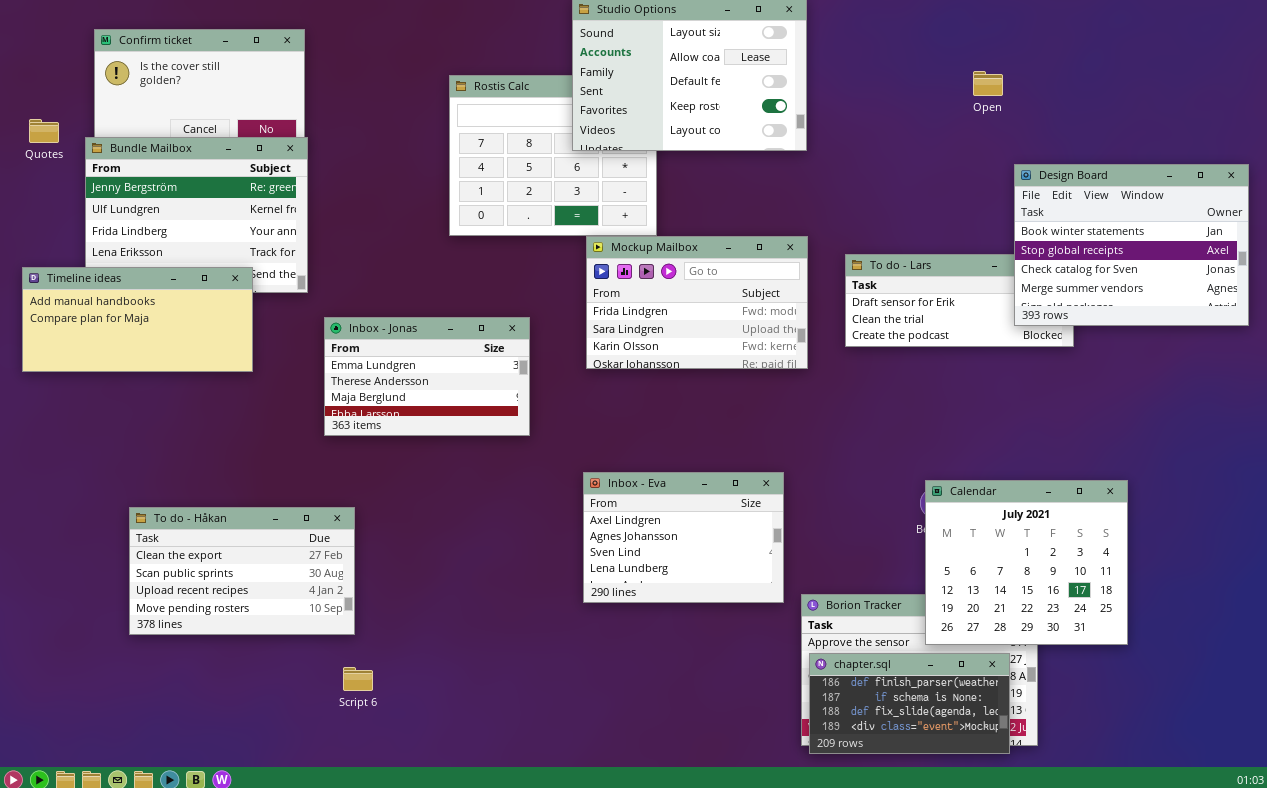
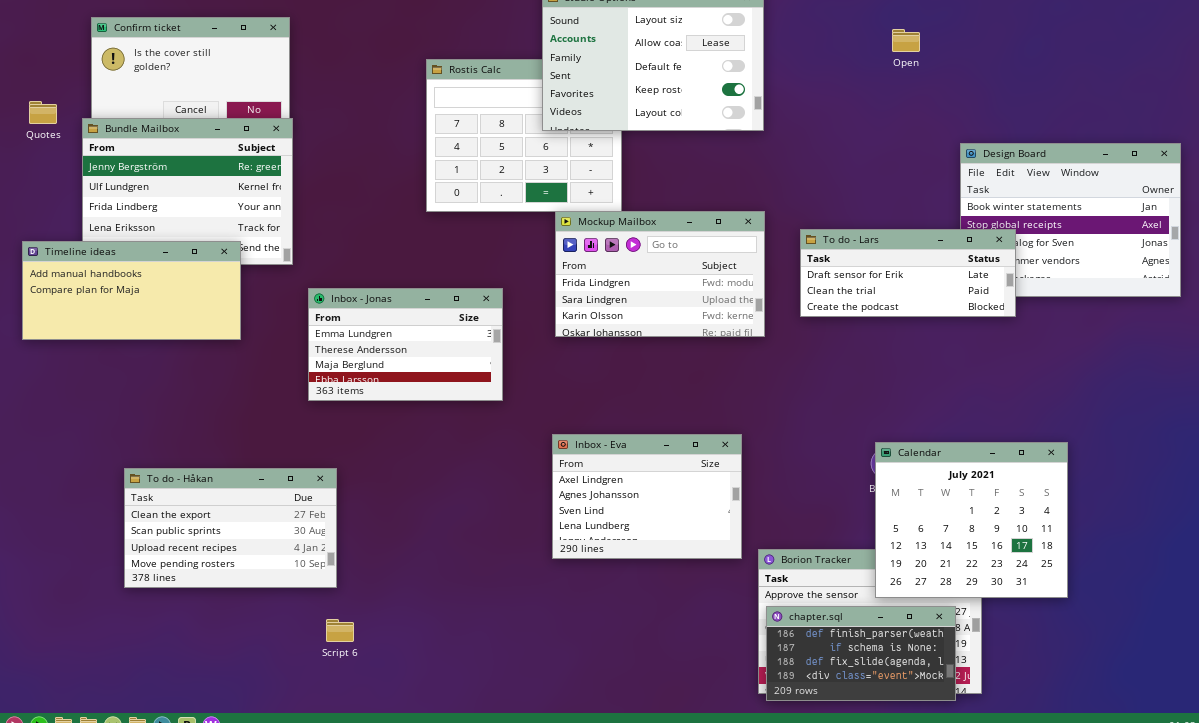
Open: [973,71,1003,96] -> [892,29,920,52], moved
To do - Lars: [845,254,1074,347] -> [800,229,1016,317], raised

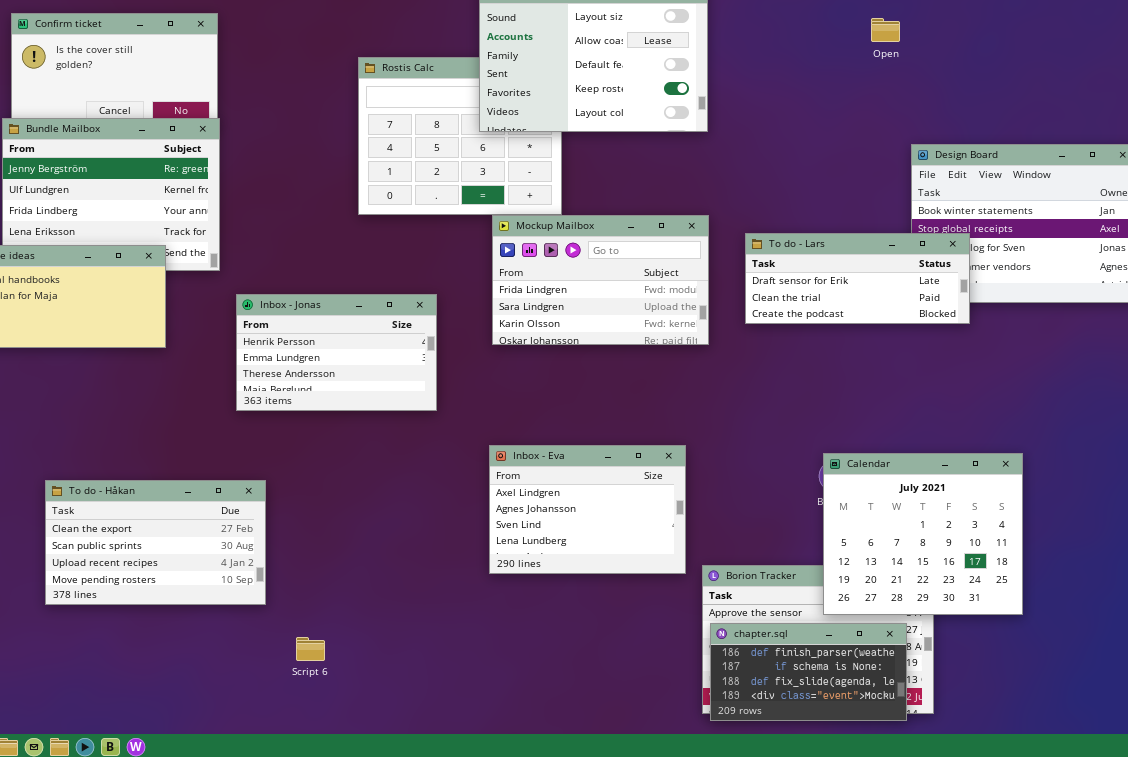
Open: [892,29,920,52] -> [871,18,900,42], moved
Inbox - Jonas: [308,288,503,401] -> [236,294,437,411], scrolled up 1 row
Script 6: [326,619,354,642] -> [296,637,325,661], moved

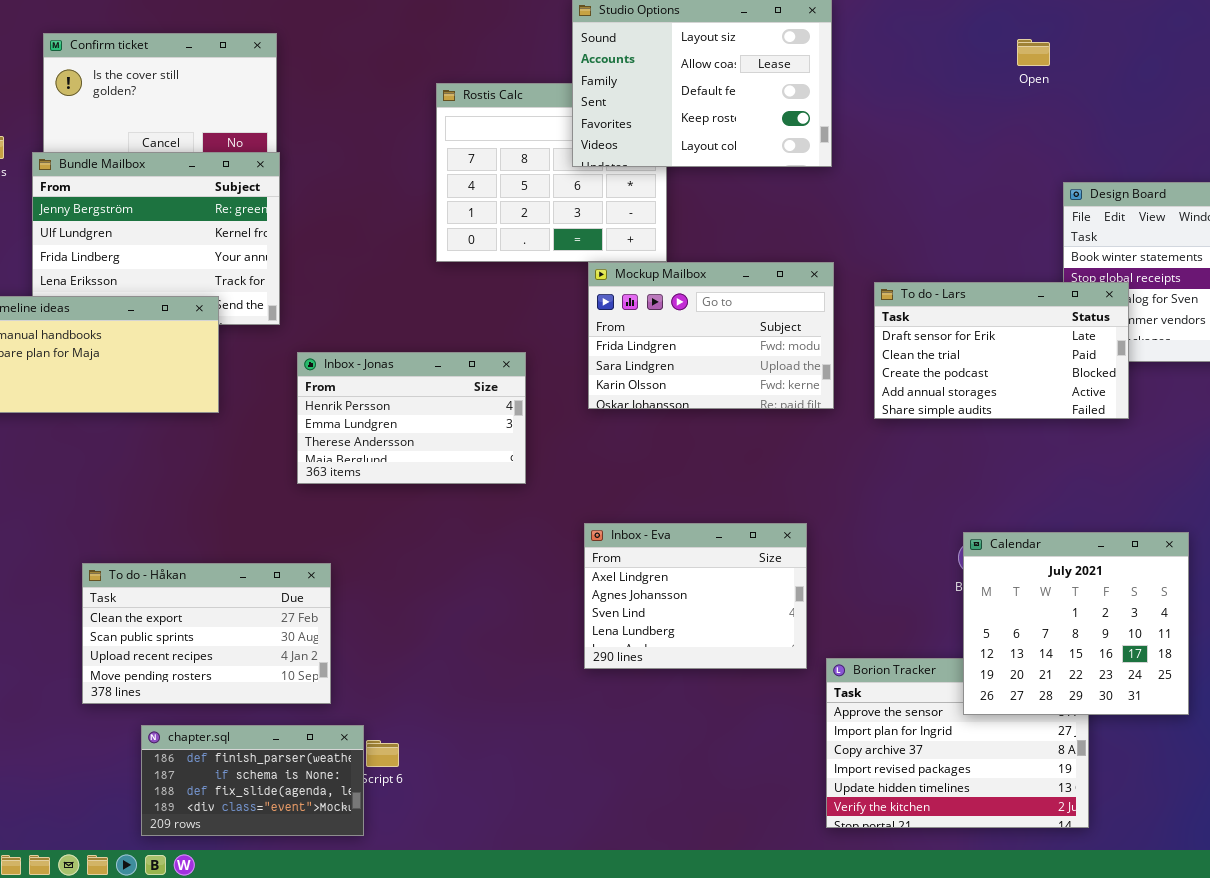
To do - Lars: [745,233,970,324] -> [874,282,1129,419], resized
chapter.sql: [710,623,907,721] -> [141,725,364,836], moved

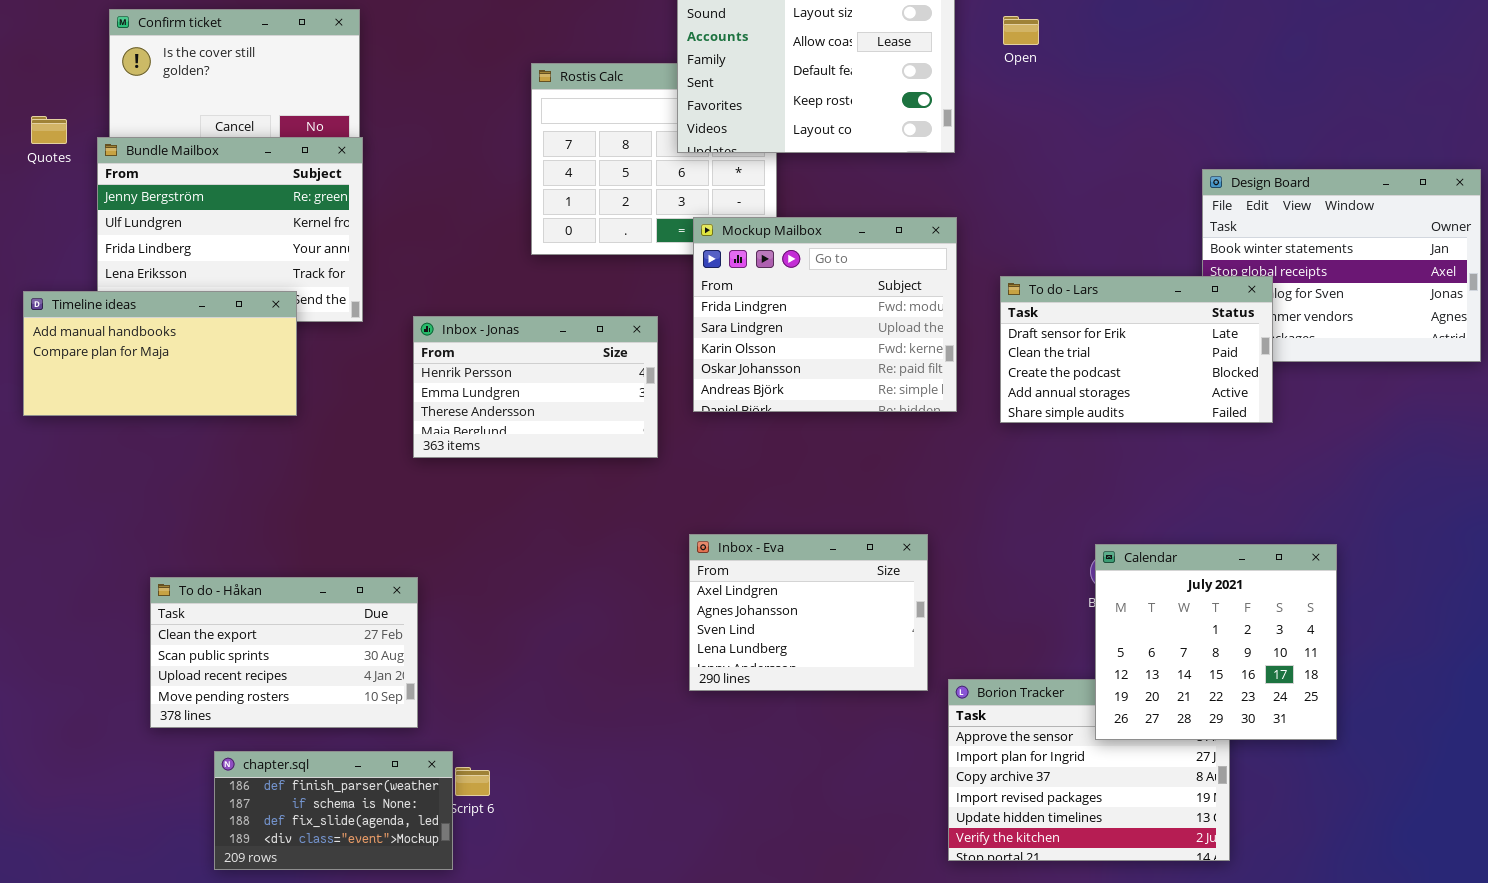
Open: [1017,39,1050,66] -> [1003,16,1039,45], moved
Mockup Mailbox: [588,262,834,409] -> [693,217,957,412], resized
Inbox - Jonas: [297,352,526,484] -> [413,316,658,458], moved

